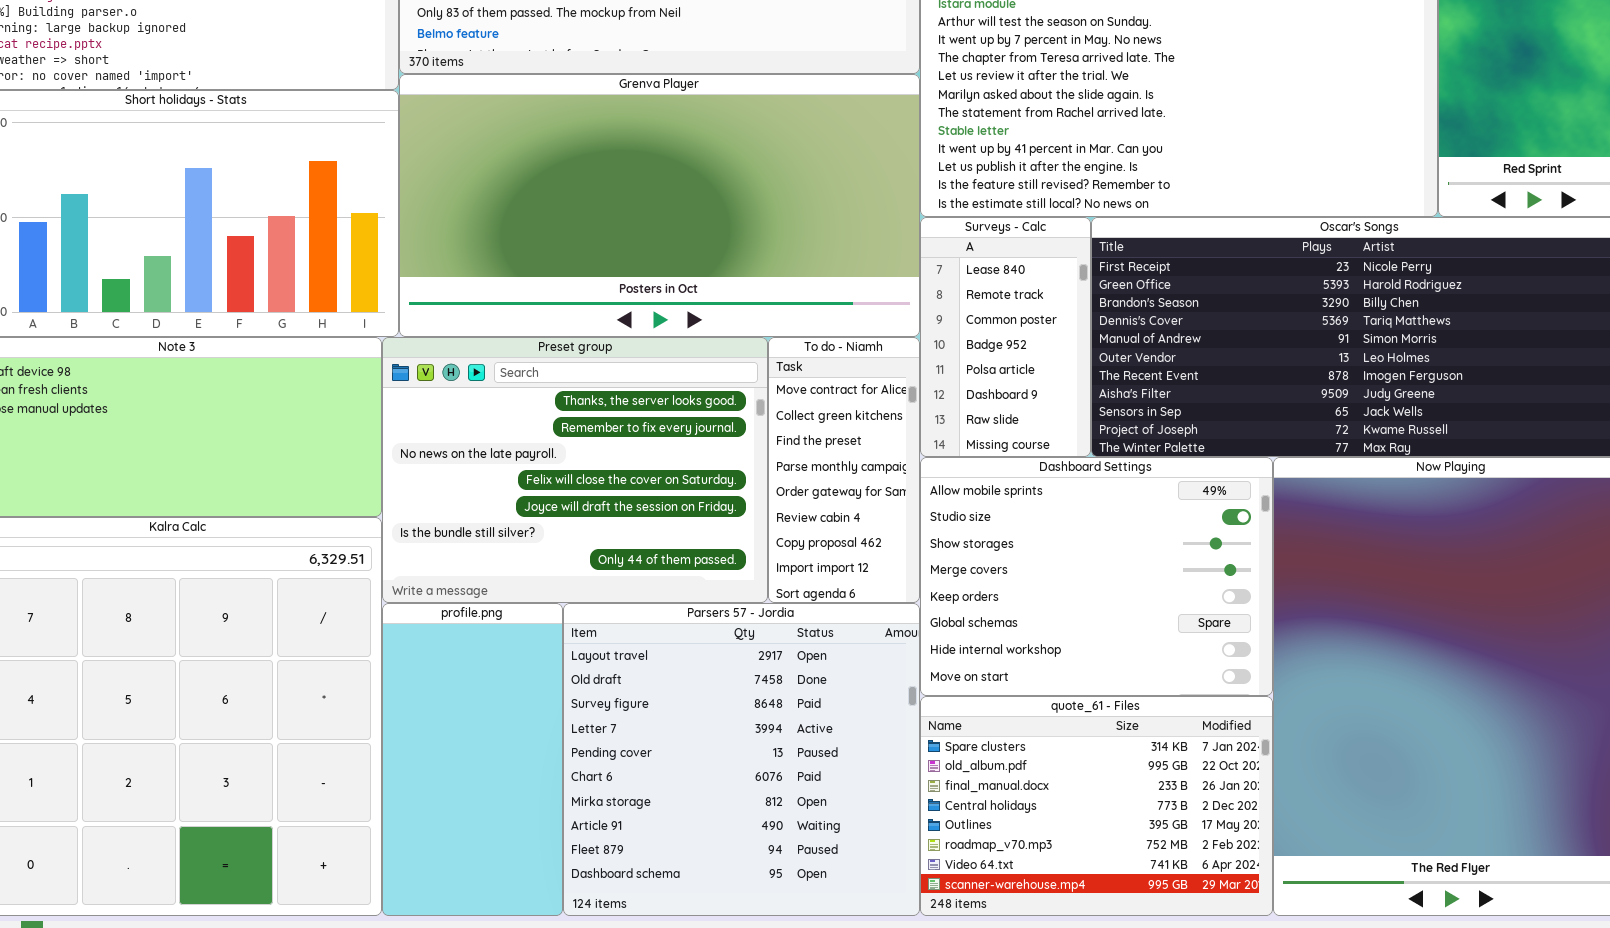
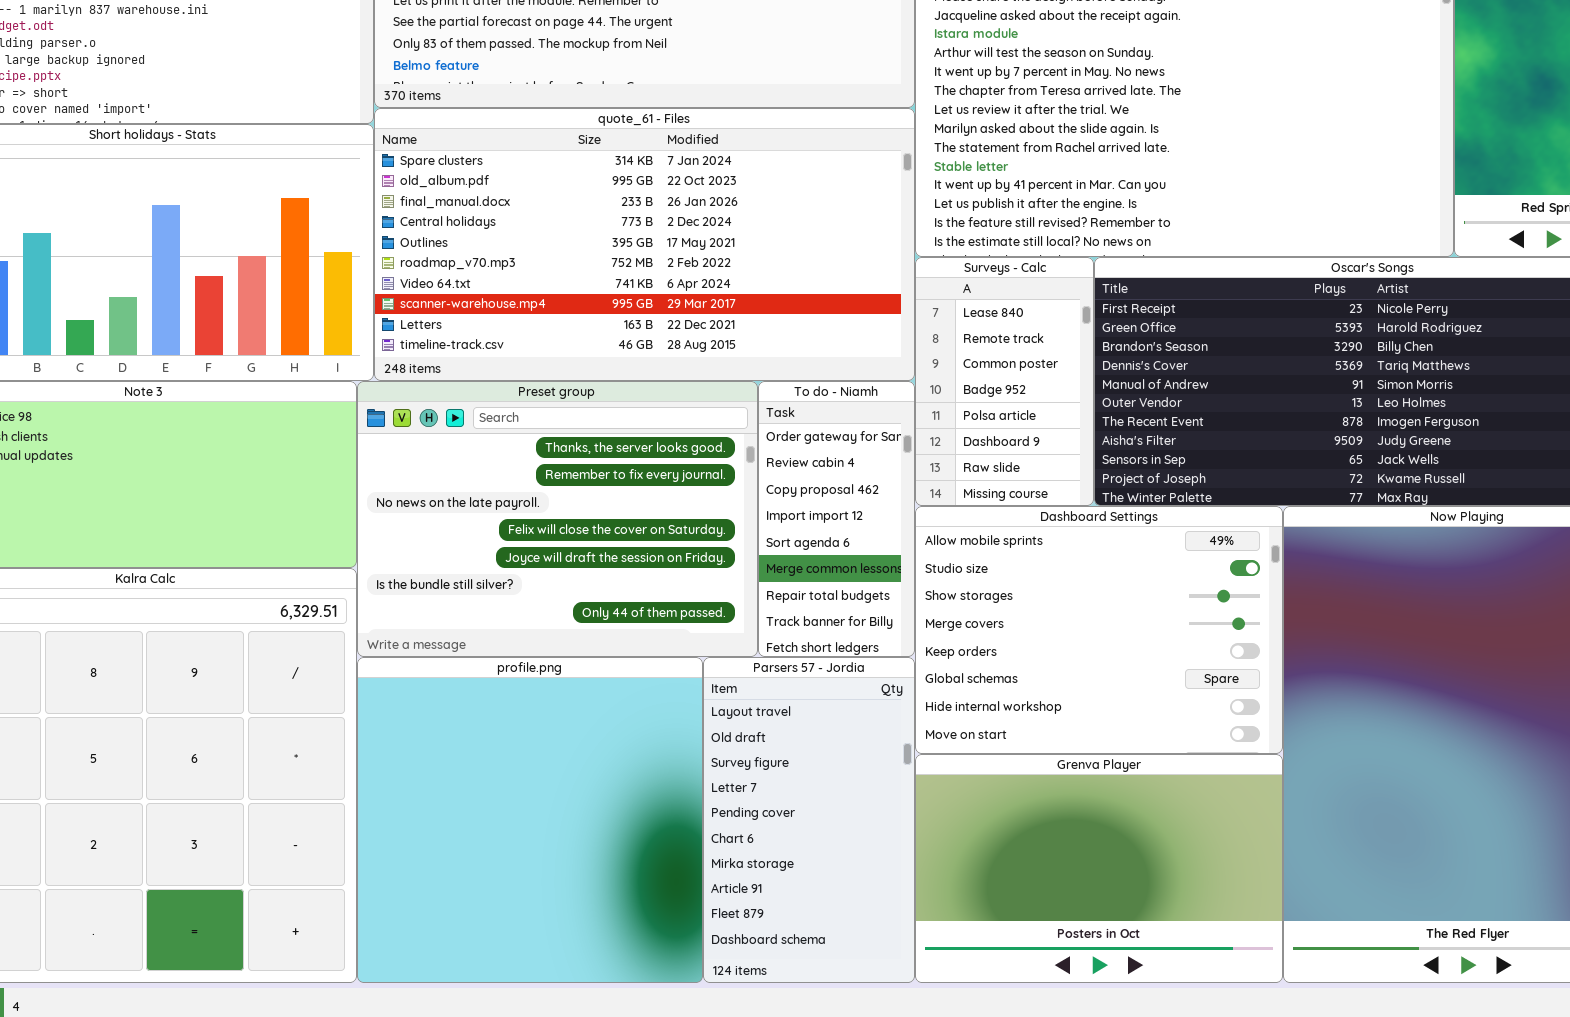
Grenva Player: [399,74,920,337] -> [915,754,1283,983], moved, resized
To do - Niamh: [768,337,920,603] -> [758,381,915,657], scrolled down 4 rows
profile.png: [382,603,563,916] -> [357,657,703,983], resized
Parsers 57 - Jordia: [563,603,920,916] -> [703,657,915,983], resized
quote_61 - Files: [920,696,1273,916] -> [374,108,915,381], moved, resized

